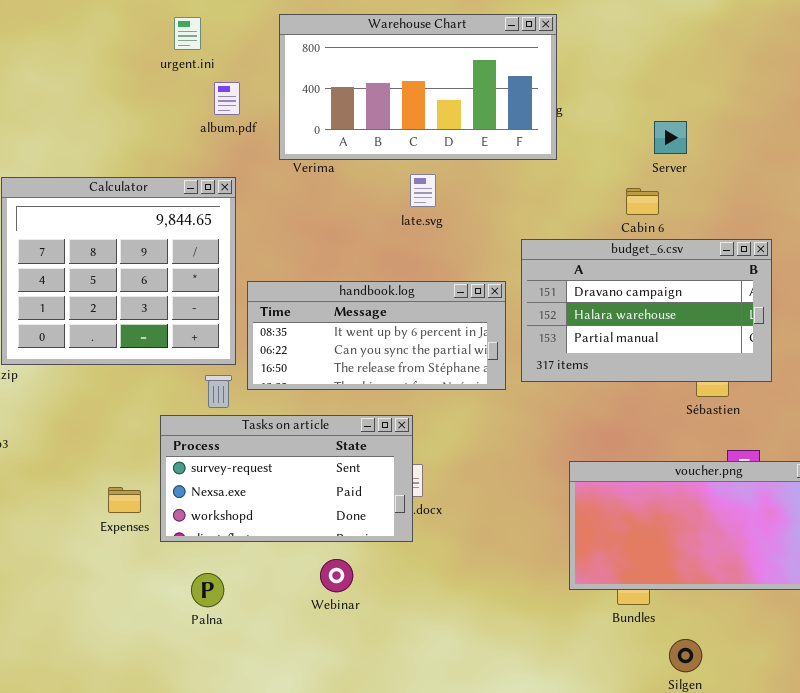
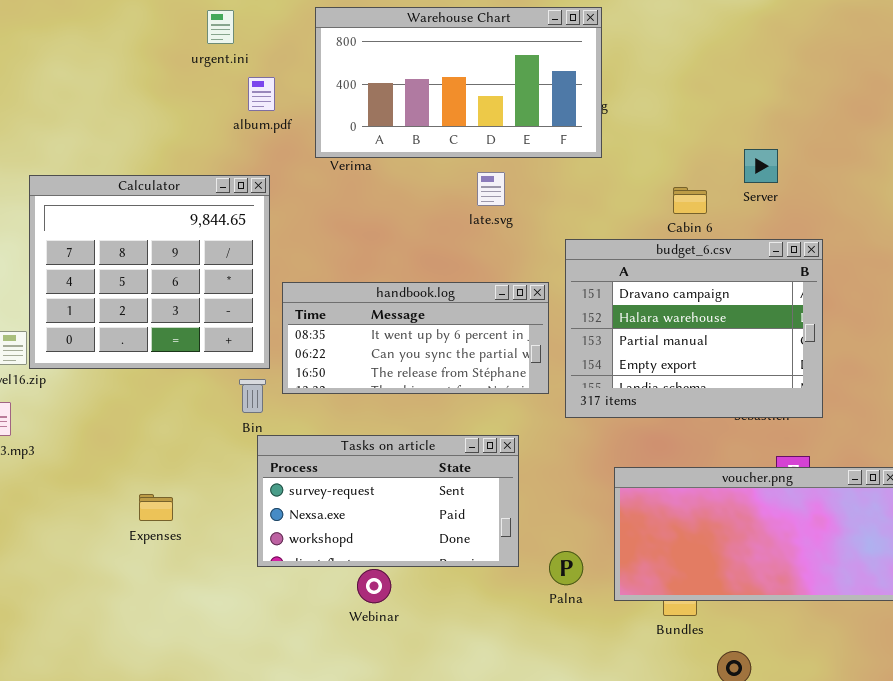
Server: [654,121,687,154] -> [744,149,778,183], moved
late.svg: [410,174,436,207] -> [477,172,505,206], moved
budget_6.csv: [521,239,772,382] -> [565,239,823,418], resized
Tasks on article: [160,415,413,542] -> [257,435,519,567], moved
Palna: [191,573,224,607] -> [549,551,583,585], moved

